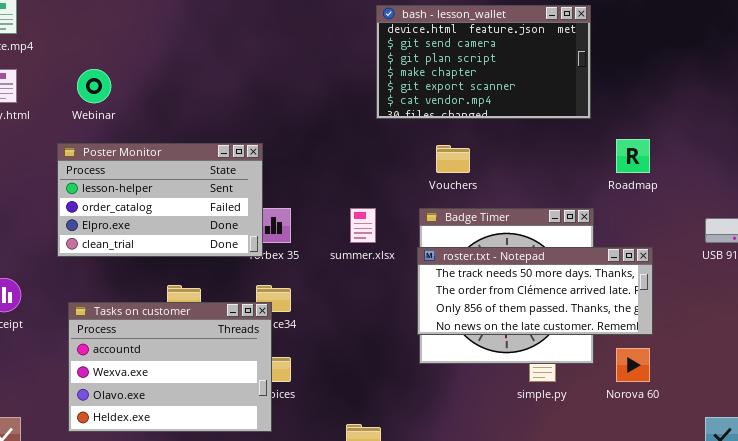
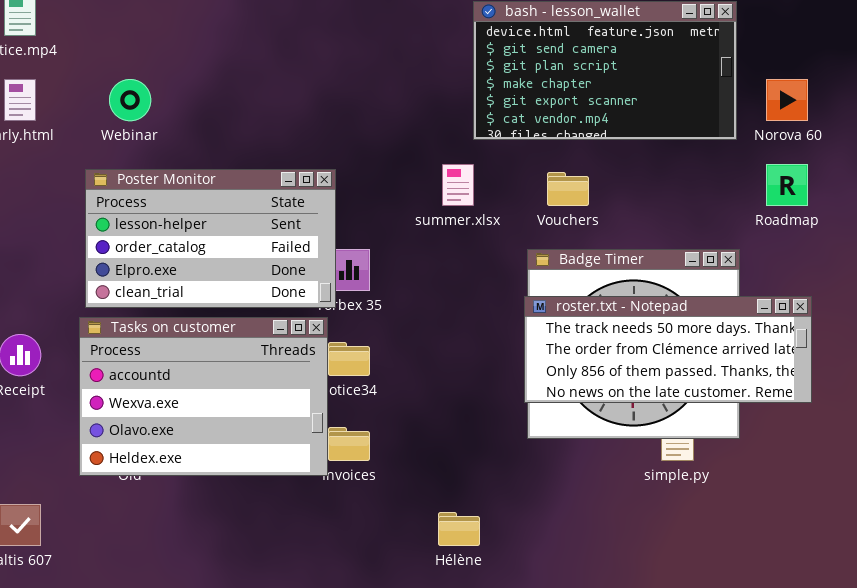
summer.xlsx: [350,208,376,243] -> [442,164,474,206], moved
Tasks on customer: [68,302,272,432] -> [79,317,328,476], moved
Norova 60: [616,348,650,382] -> [766,79,808,121], moved

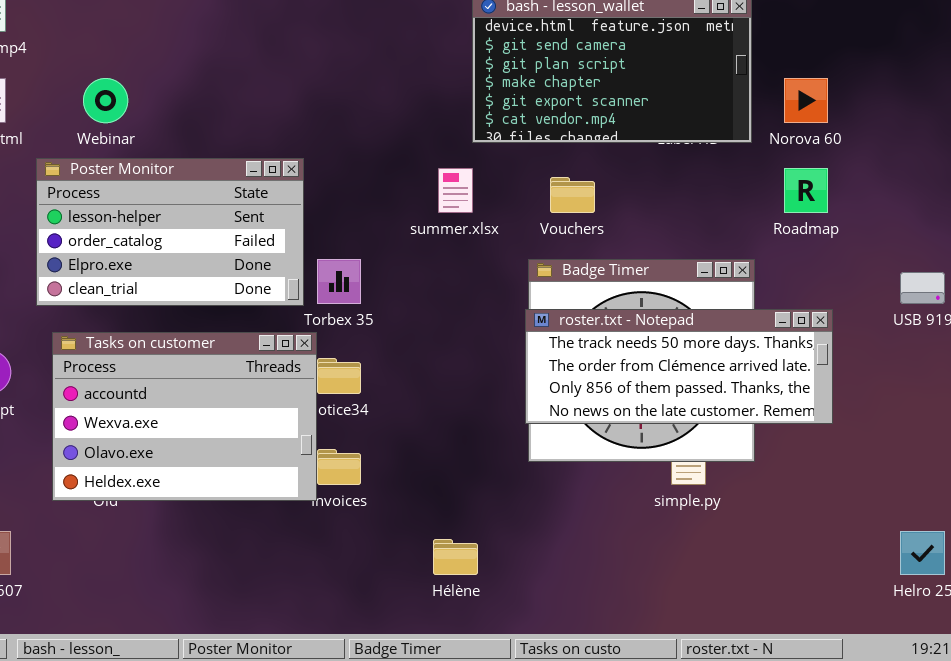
Poster Monitor: [85,169,336,308] -> [36,158,304,306], moved

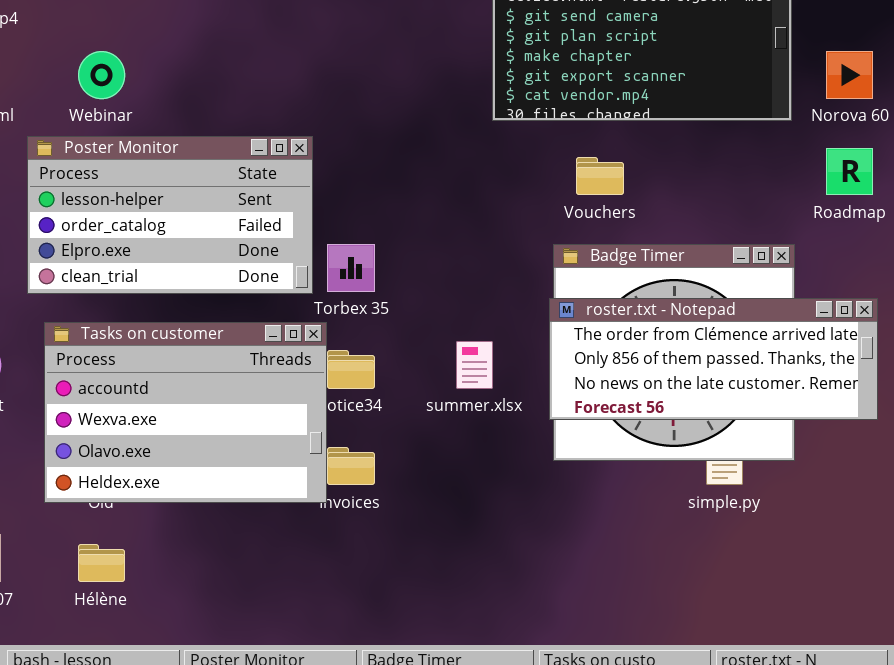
summer.xlsx: [438,168,473,213] -> [456,341,493,389], moved
roster.txt - Notepad: [525,309,833,424] -> [549,298,878,420], scrolled down 1 row
Hélène: [433,539,478,575] -> [78,544,125,582], moved

